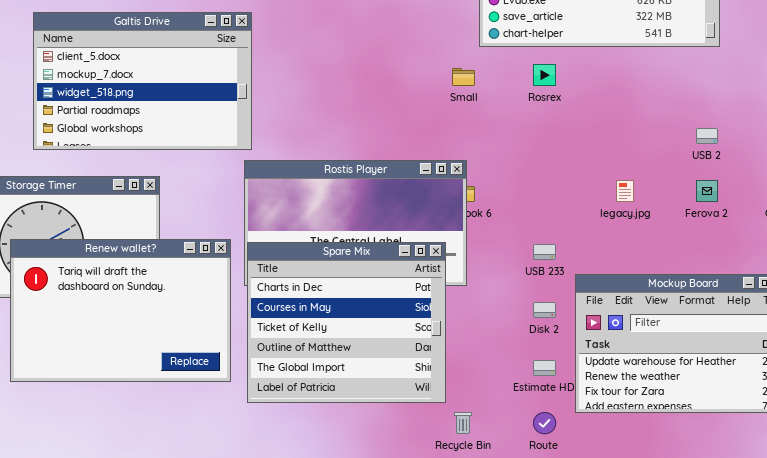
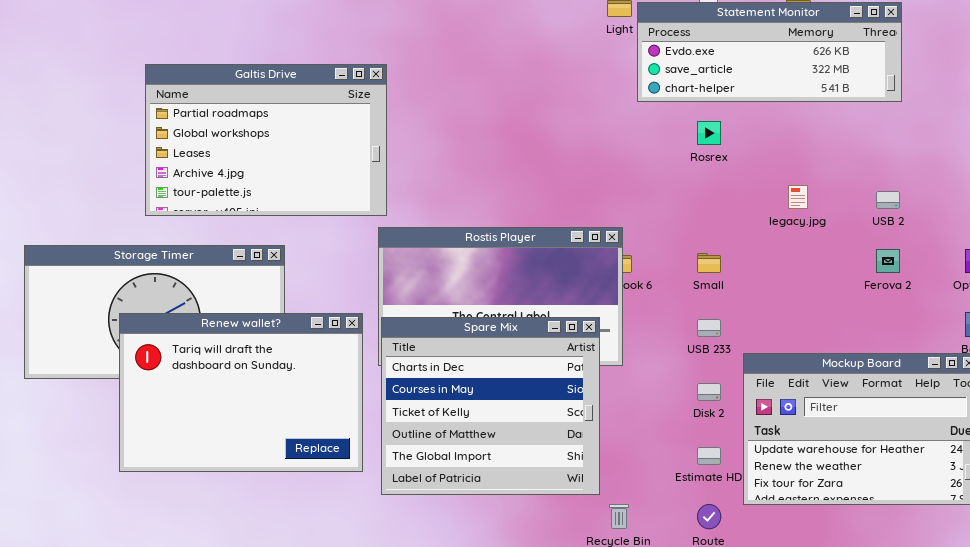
Galtis Drive: [33,12,252,150] -> [145,64,387,216], scrolled down 3 rows
Small: [452,68,475,86] -> [697,253,721,273], moved
legacy.jpg: [616,180,634,202] -> [788,185,808,209], moved

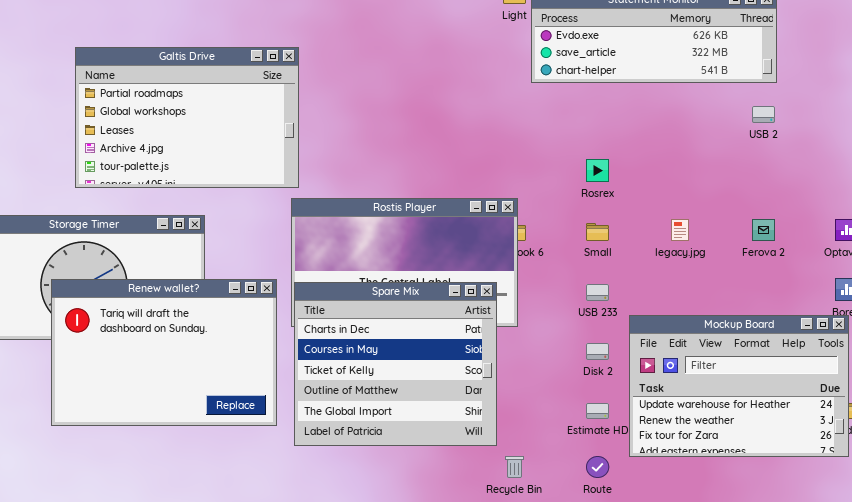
Rosrex: [697,121,721,145] -> [586,159,609,182], moved
legacy.jpg: [788,185,808,209] -> [671,219,689,241], moved
USB 2: [876,191,900,209] -> [752,106,775,123], moved

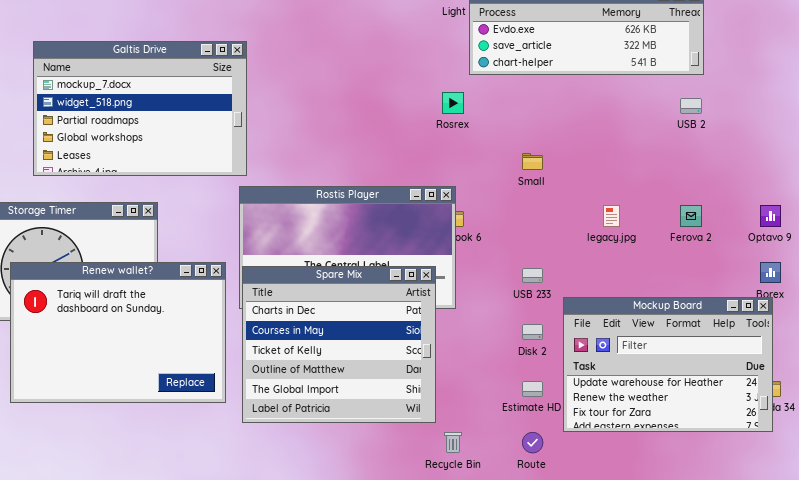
Galtis Drive: [75,47,299,188] -> [33,41,247,176], scrolled up 2 rows
Rosrex: [586,159,609,182] -> [442,92,464,114], moved
Small: [586,223,609,241] -> [522,153,543,170], moved

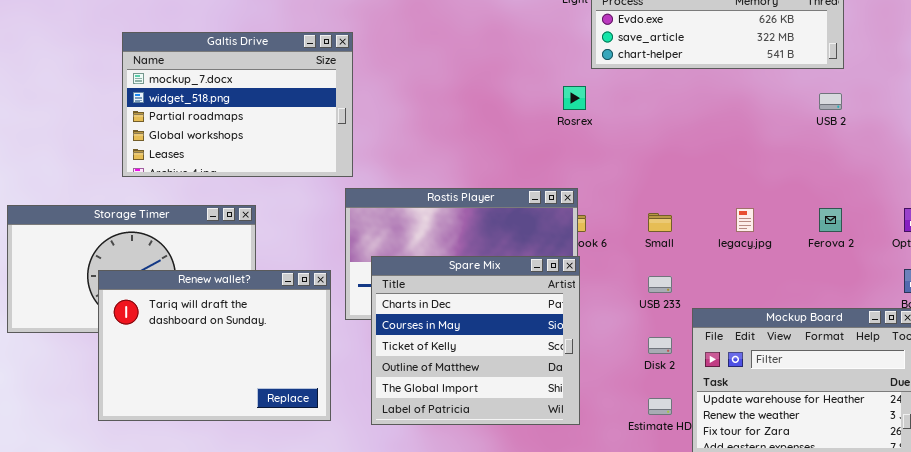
Small: [522,153,543,170] -> [648,213,672,232], moved
Spare Mix: [242,266,436,423] -> [371,256,580,425], moved

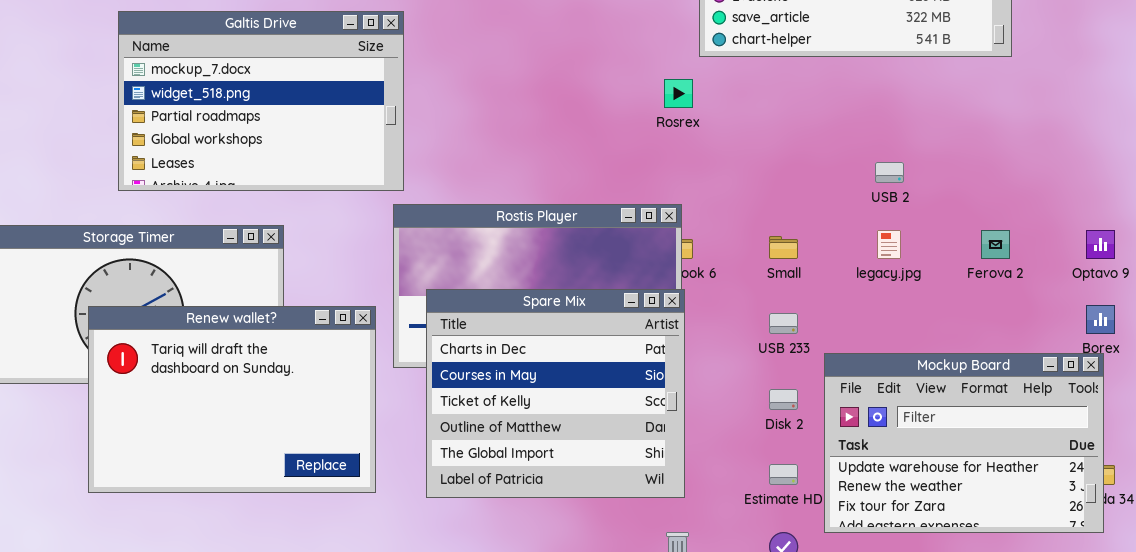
USB 2: [819,93,842,110] -> [875,162,904,183], moved

